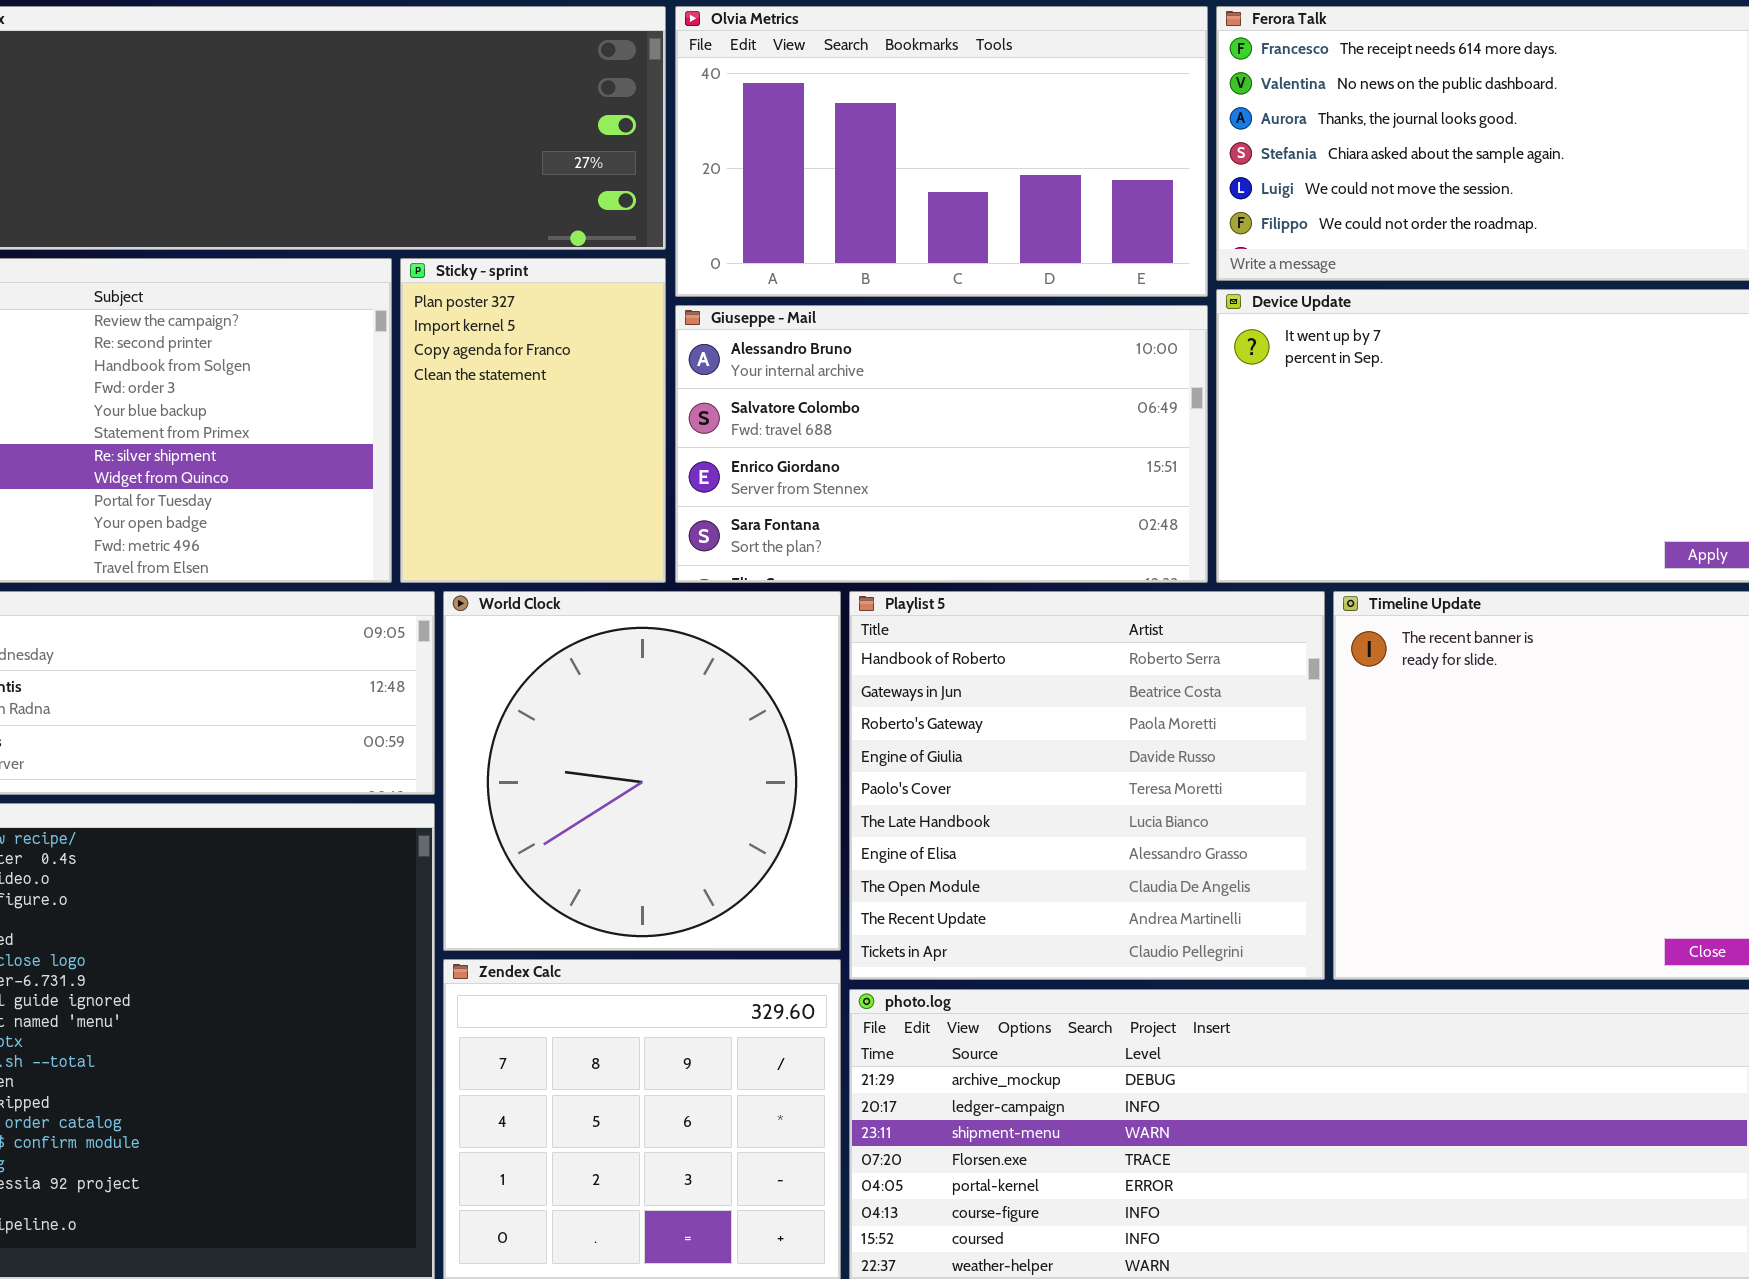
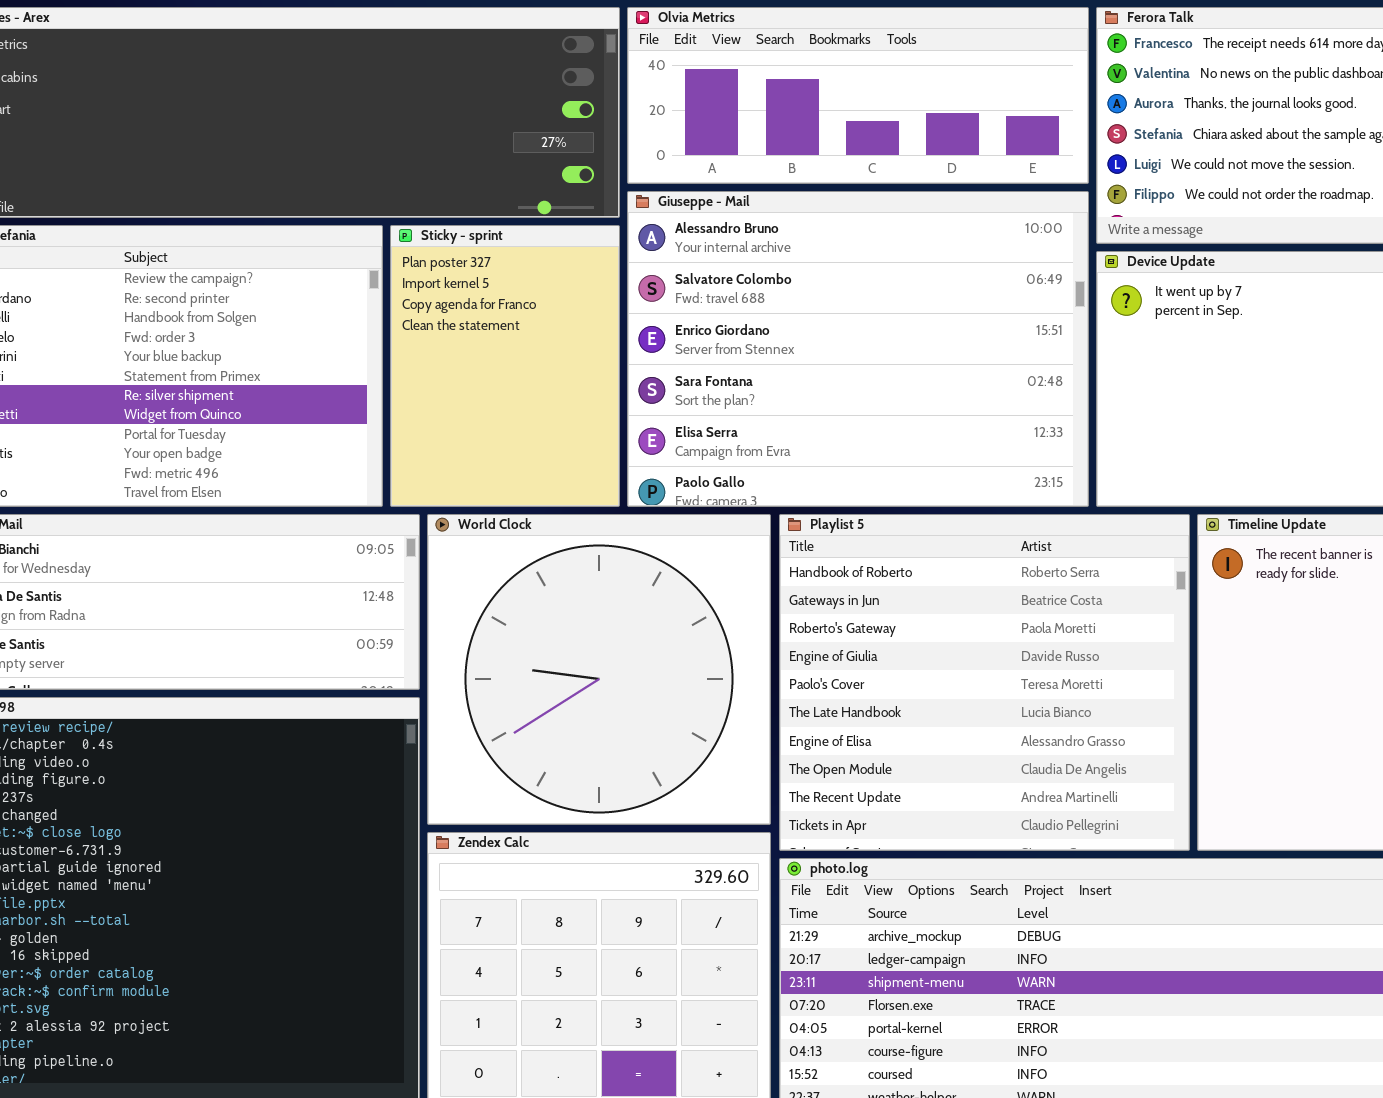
Olvia Metrics: [675,6,1208,297] -> [627,7,1089,184], resized
Giuseppe - Mail: [675,305,1208,583] -> [627,191,1089,507], resized

